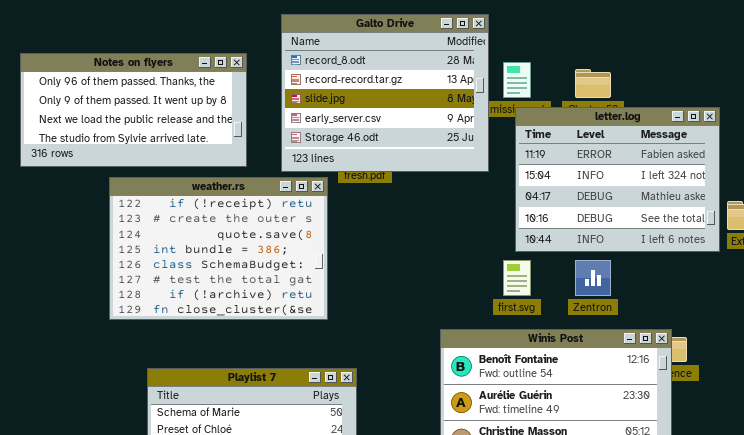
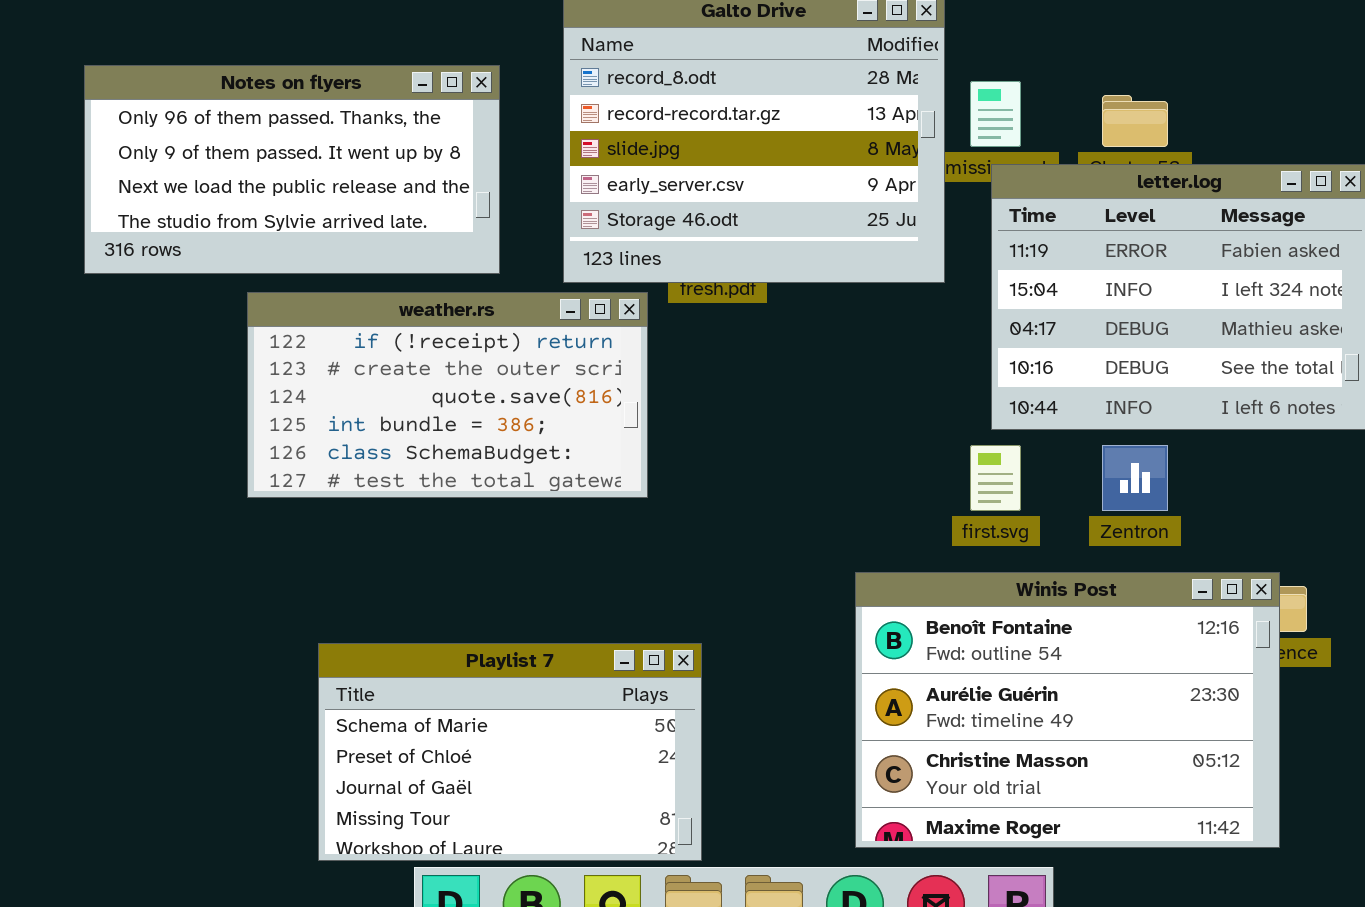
weather.rs: [109,177,328,320] -> [247,292,648,498], resized

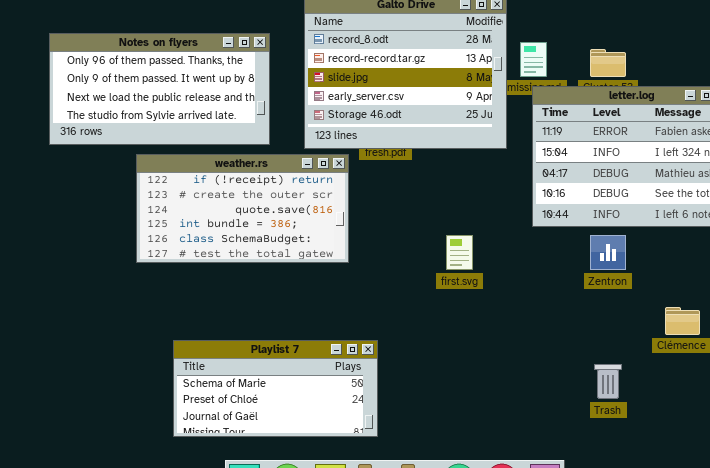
first.svg: [970,445,1021,511] -> [446,235,473,270], moved
Winis Post: [855,572,1280,848] -> none, closed
Playlist 7: [318,643,702,861] -> [173,340,378,437], resized

